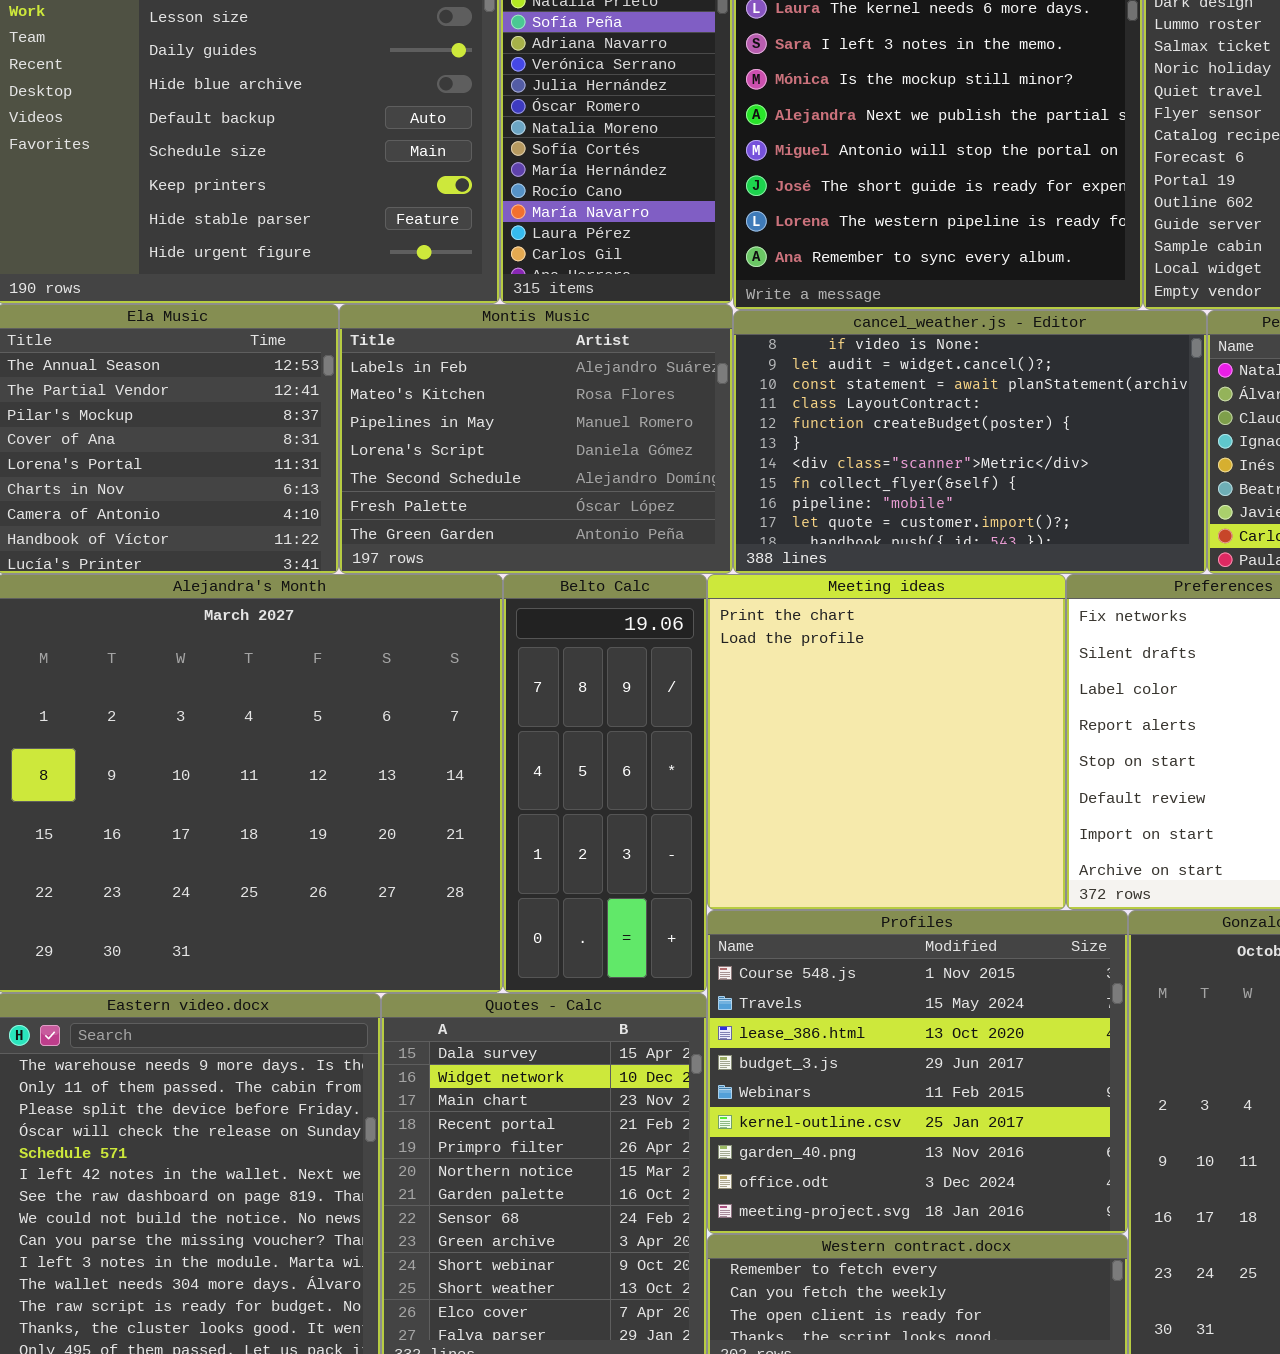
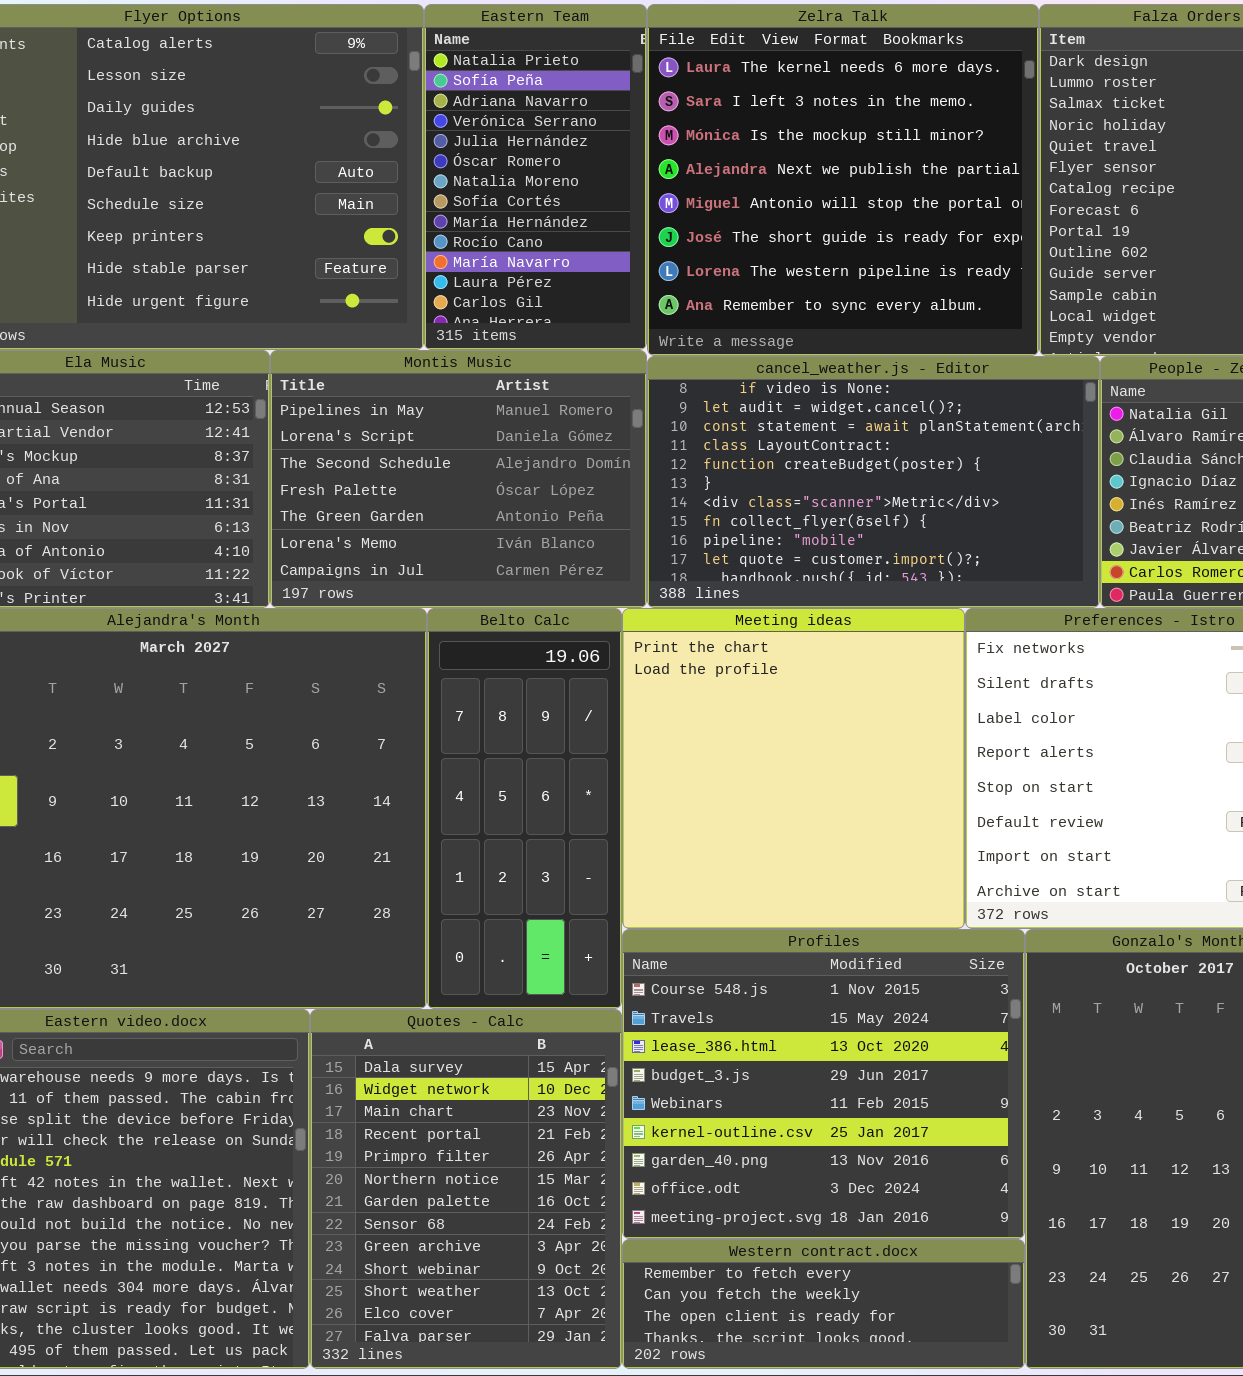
Montis Music: [339,304,733,574] -> [270,350,647,608], scrolled down 2 rows

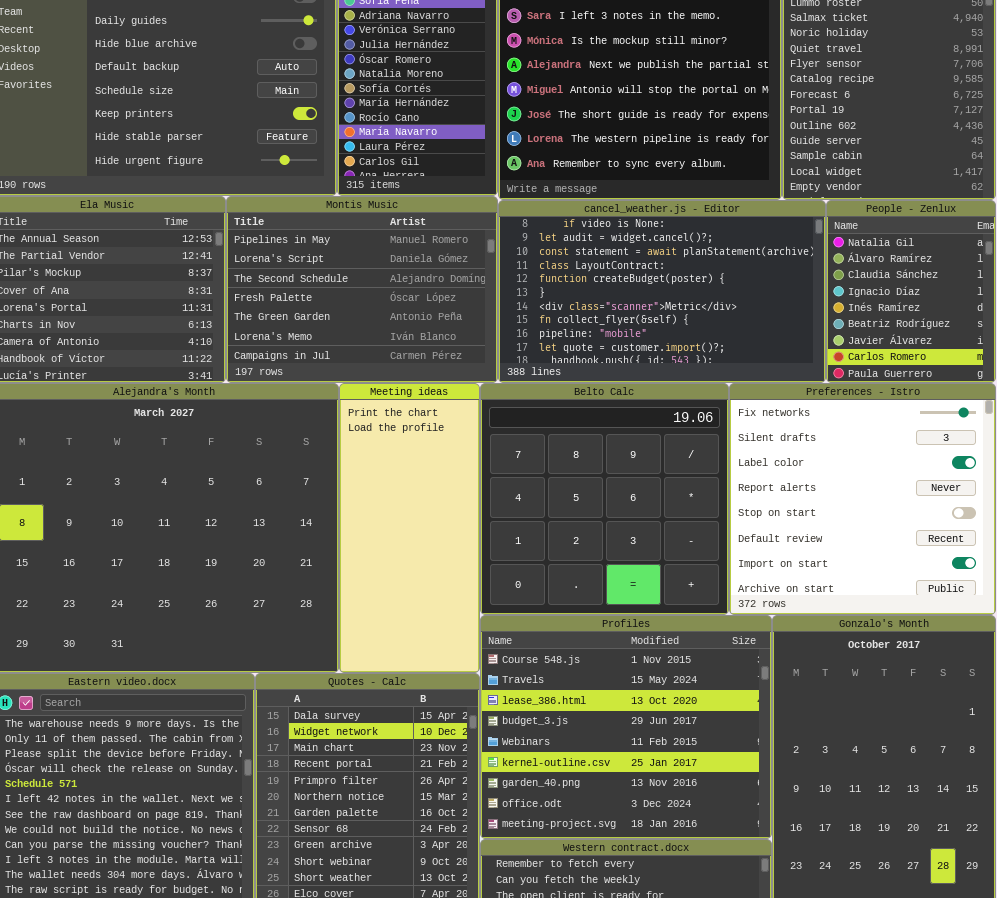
Belto Calc: [427,608,622,1009] -> [480,383,729,615], moved, resized
Meeting ideas: [622,608,965,929] -> [339,383,480,673], moved, resized

